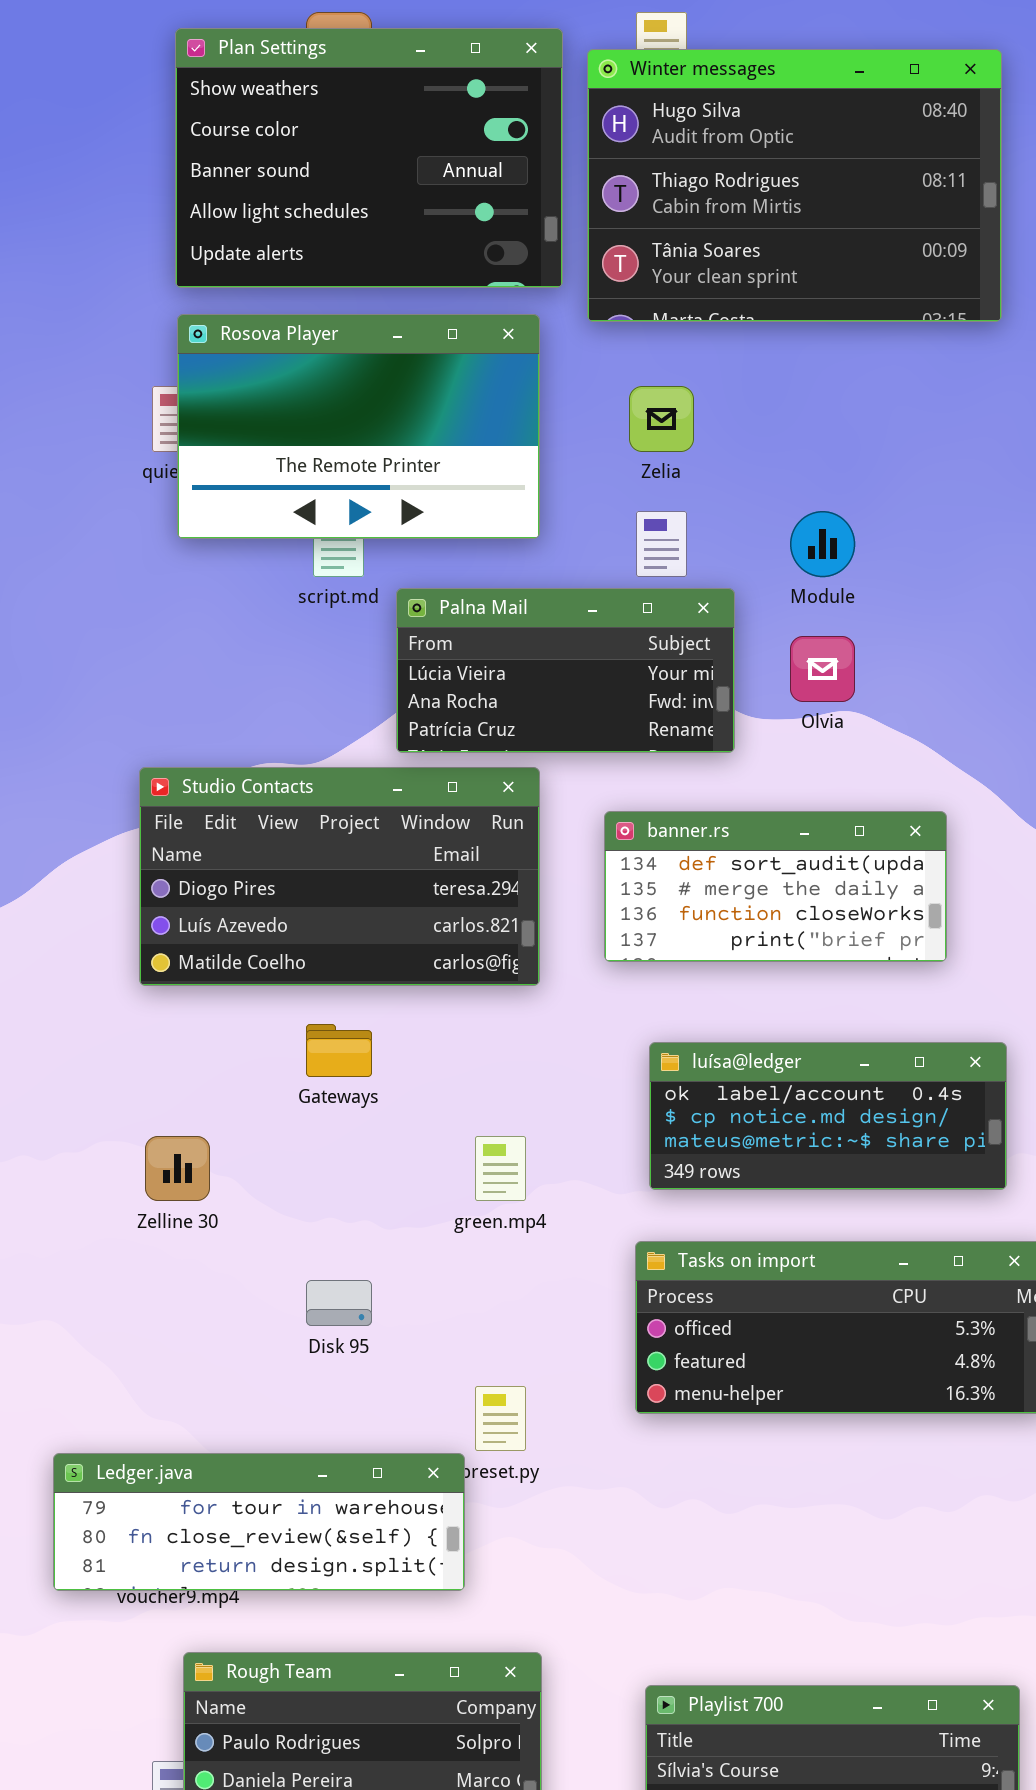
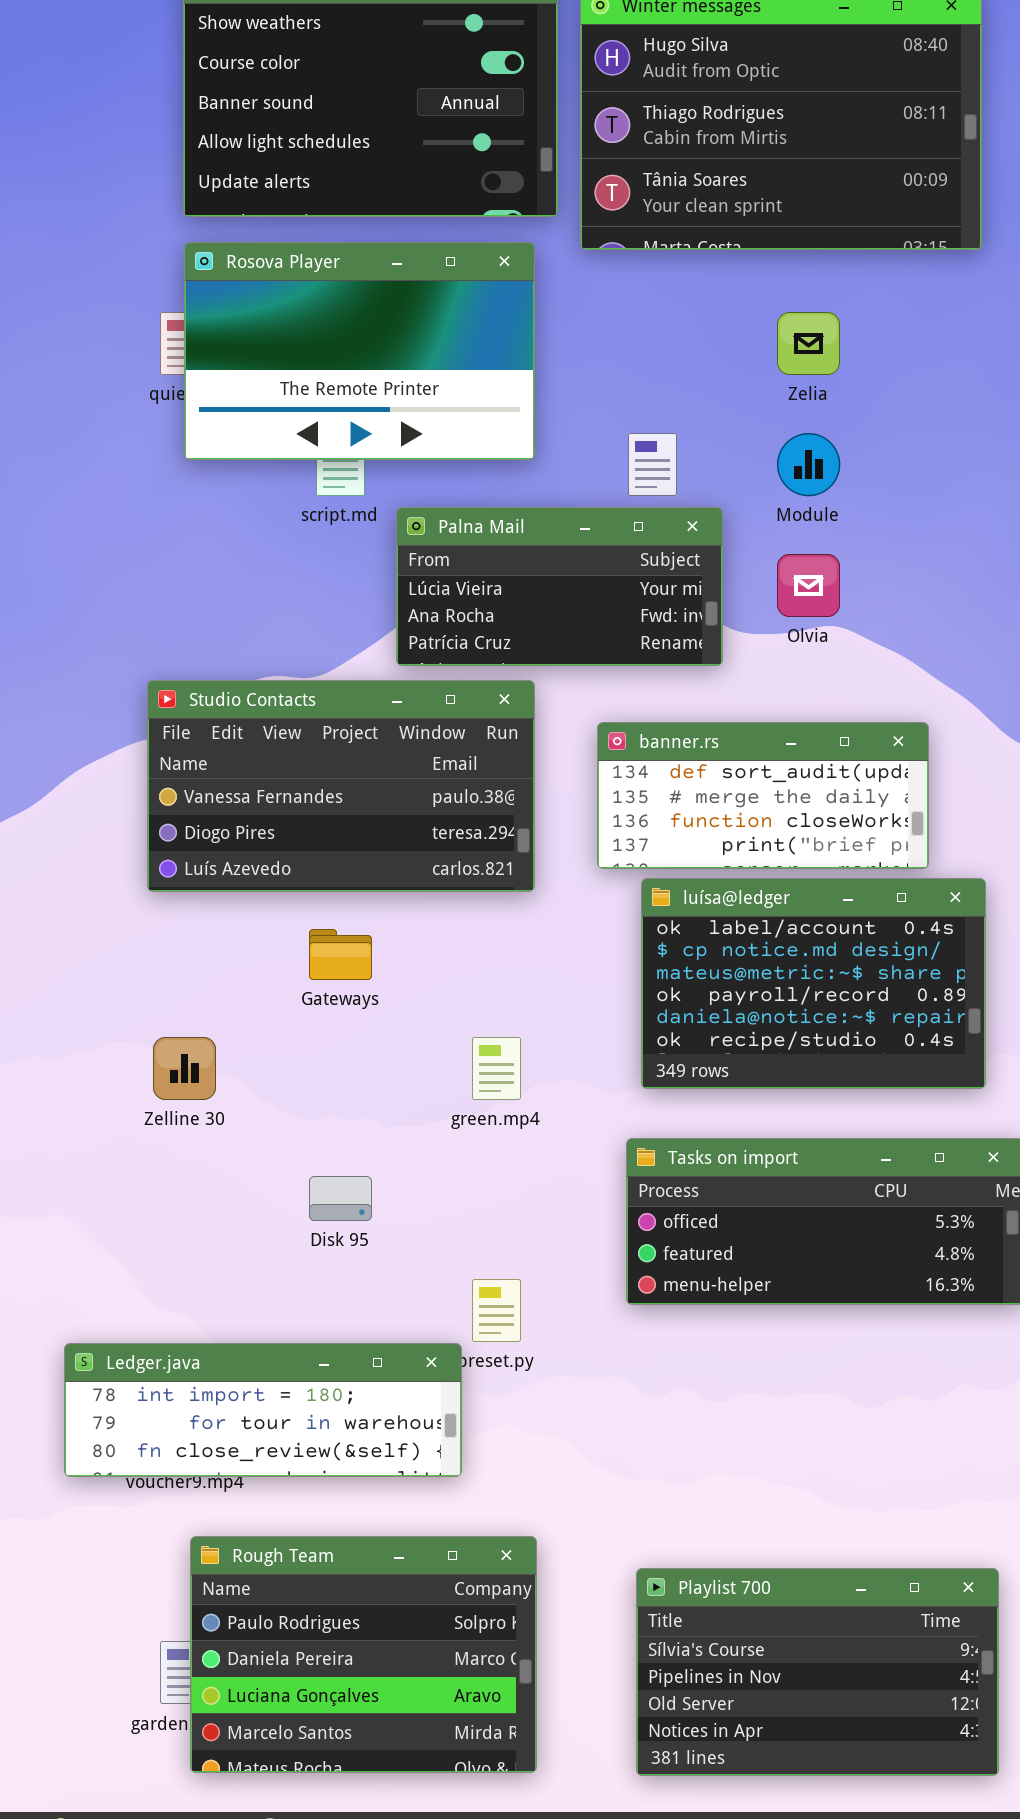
Zelia: [629,386,694,452] -> [777,312,840,375], moved
Studio Contacts: [139,767,540,986] -> [147,680,535,892], scrolled up 1 row
luísa@ledger: [649,1042,1007,1190] -> [641,878,986,1089], resized
Ledger.java: [53,1453,465,1591] -> [64,1343,462,1477], scrolled up 1 row

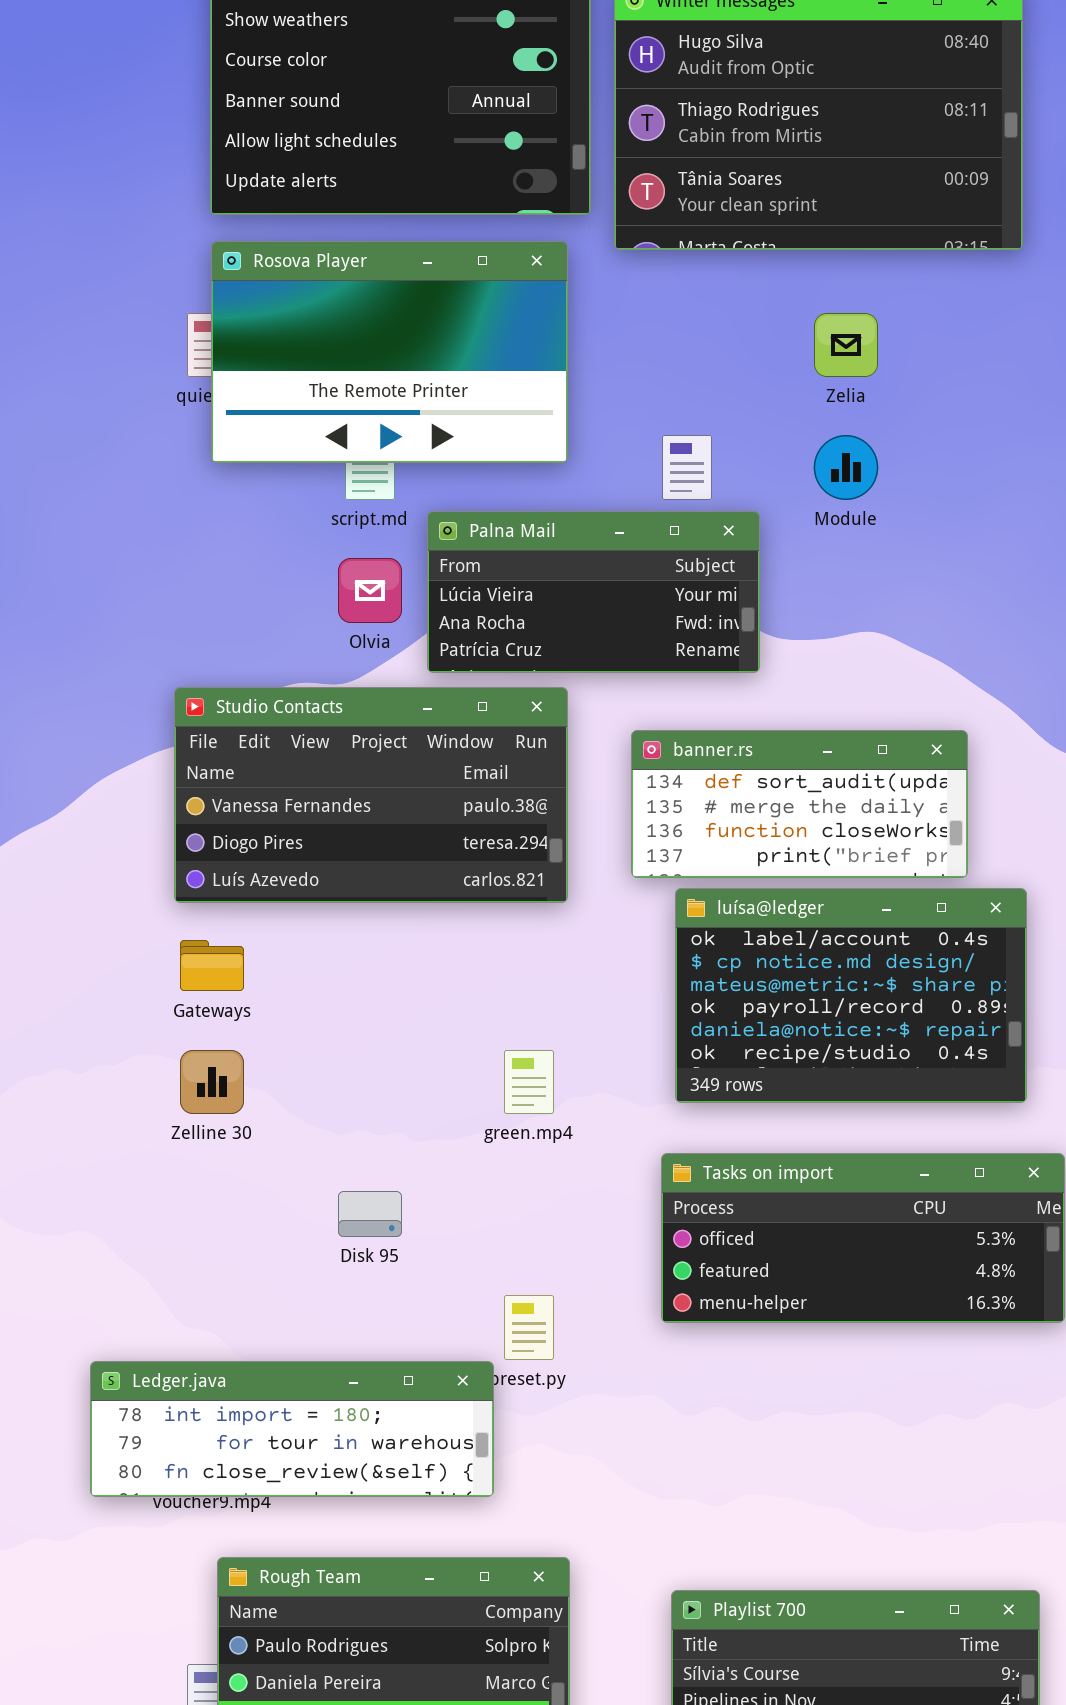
Olvia: [777,554,840,617] -> [338,558,402,623], moved
Gateways: [309,929,372,980] -> [180,940,244,991], moved

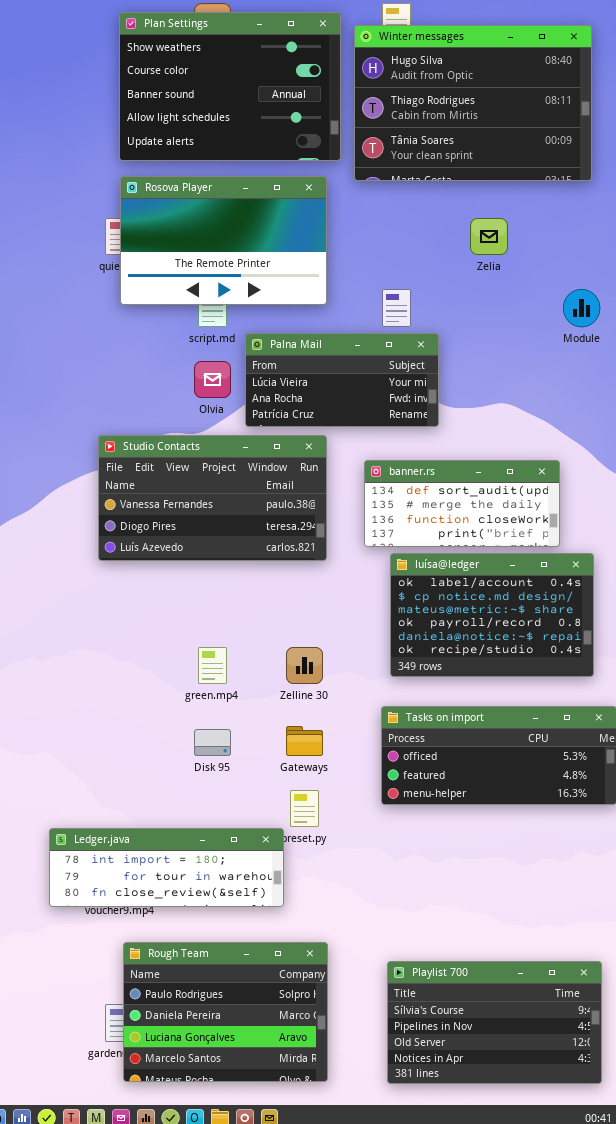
Module: [814,435,878,500] -> [563,289,600,327], moved
Gateways: [180,940,244,991] -> [286,726,323,756], moved
Zelline 30: [180,1050,244,1114] -> [286,647,323,684], moved
green.mp4: [504,1050,554,1114] -> [198,647,227,684], moved

